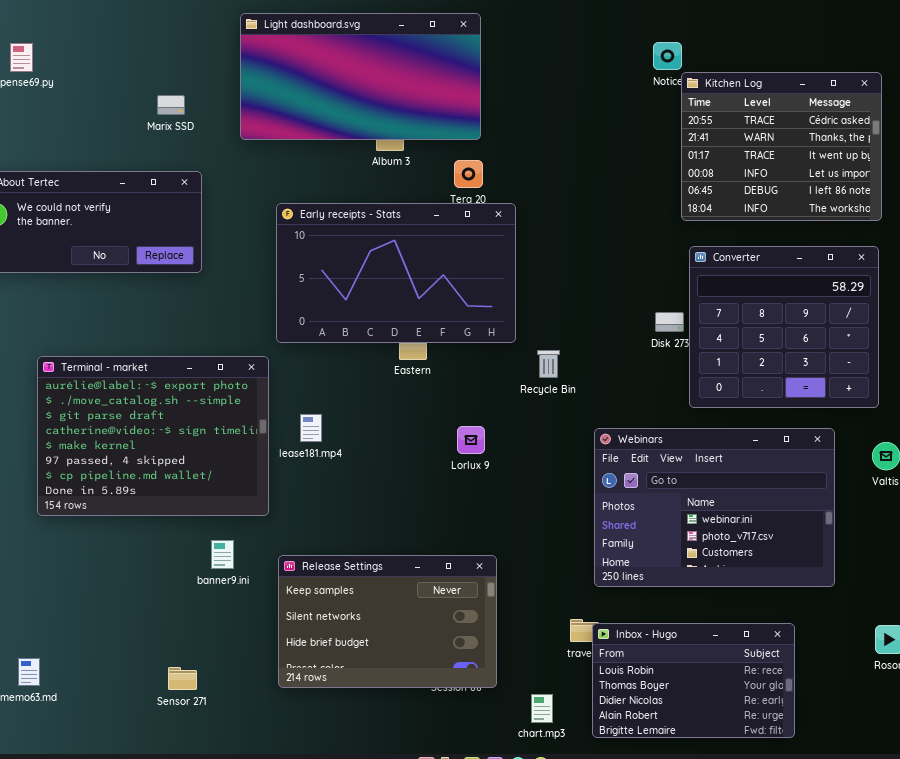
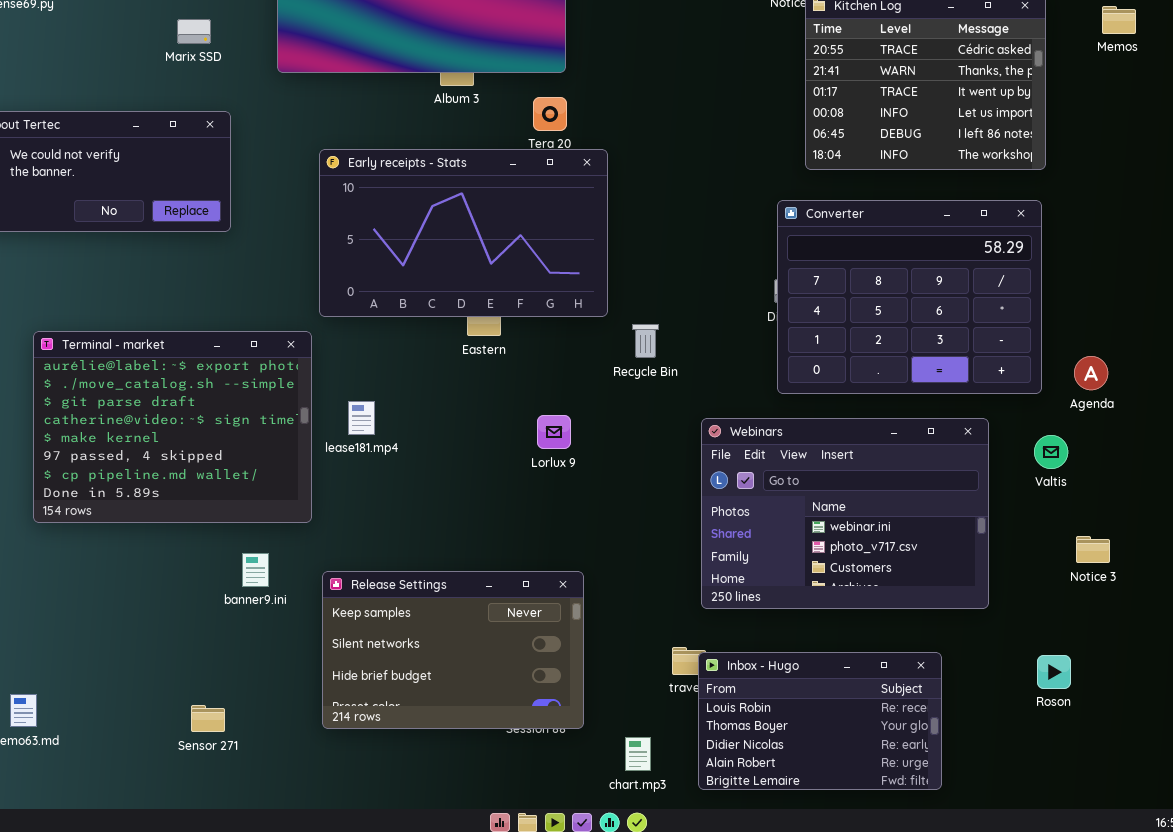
Converter: [689,246,879,408] -> [777,200,1042,394], resized

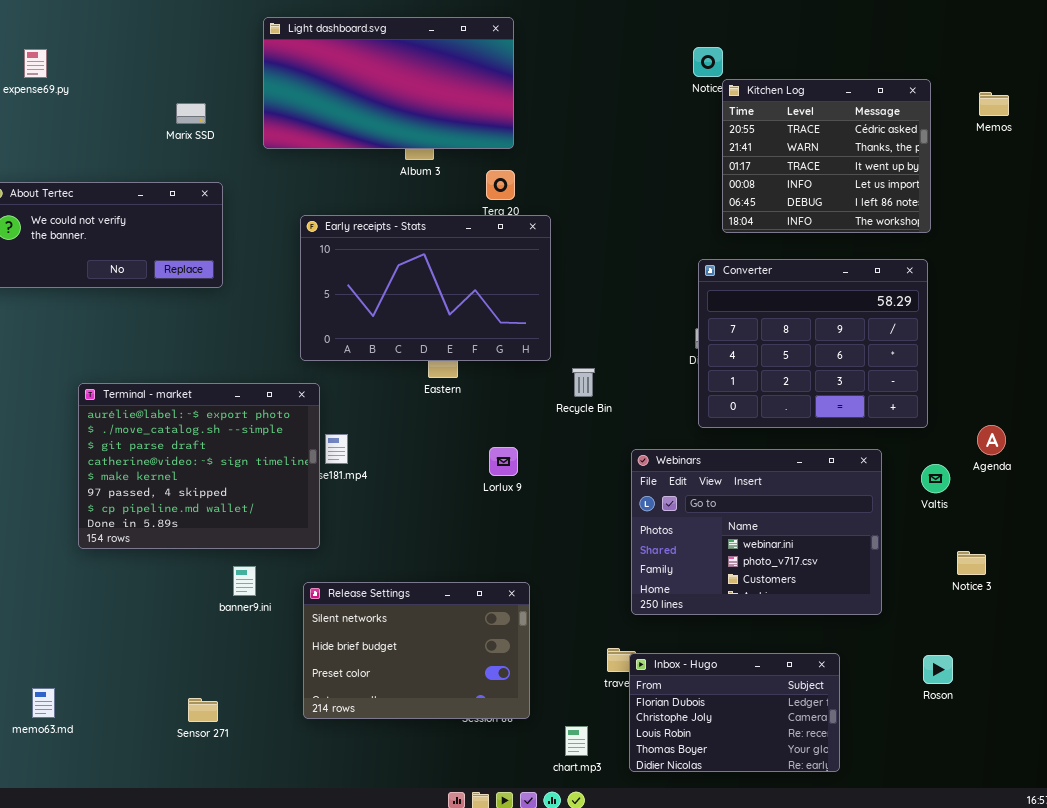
Terminal - market: [33,331,312,523] -> [78,383,320,549], moved
Agenda: [1074,356,1108,390] -> [977,425,1006,455], moved
Release Settings: [322,571,584,729] -> [303,582,530,719], scrolled down 1 row
Inbox - Hugo: [698,652,942,790] -> [629,653,840,772], scrolled up 2 rows

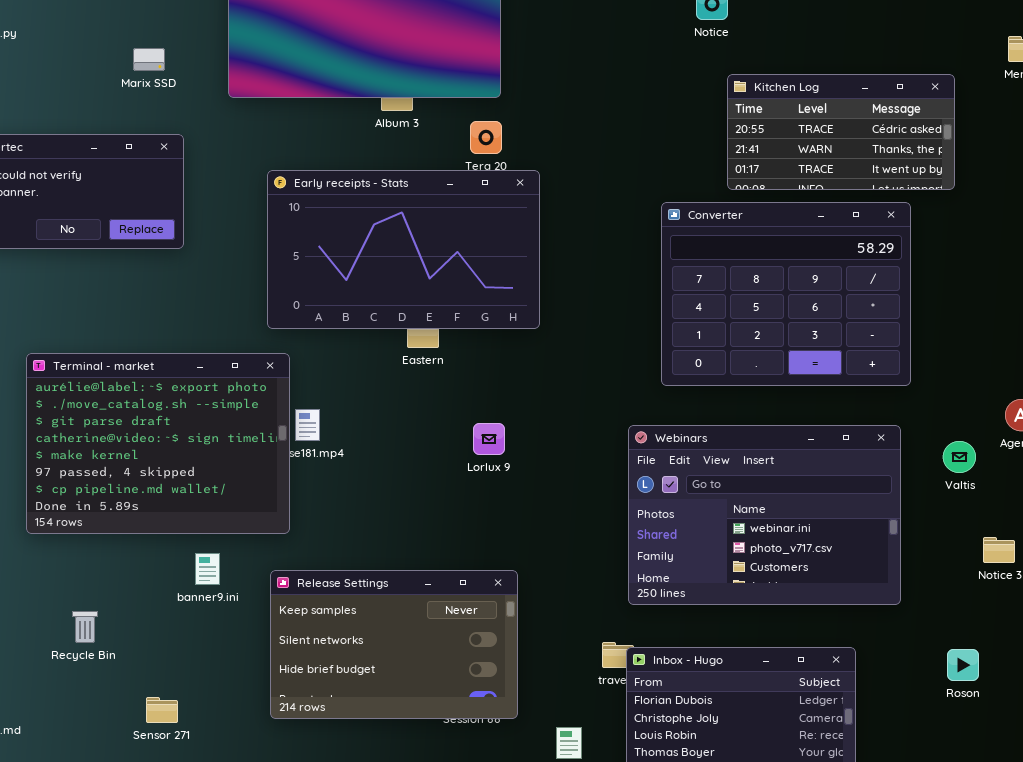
Kitchen Log: [722,79,931,233] -> [727,74,955,190], resized
Converter: [698,259,928,428] -> [661,202,911,386], moved
Recycle Bin: [572,368,595,397] -> [72,611,98,643], moved
Release Settings: [303,582,530,719] -> [270,570,518,719], scrolled up 1 row

